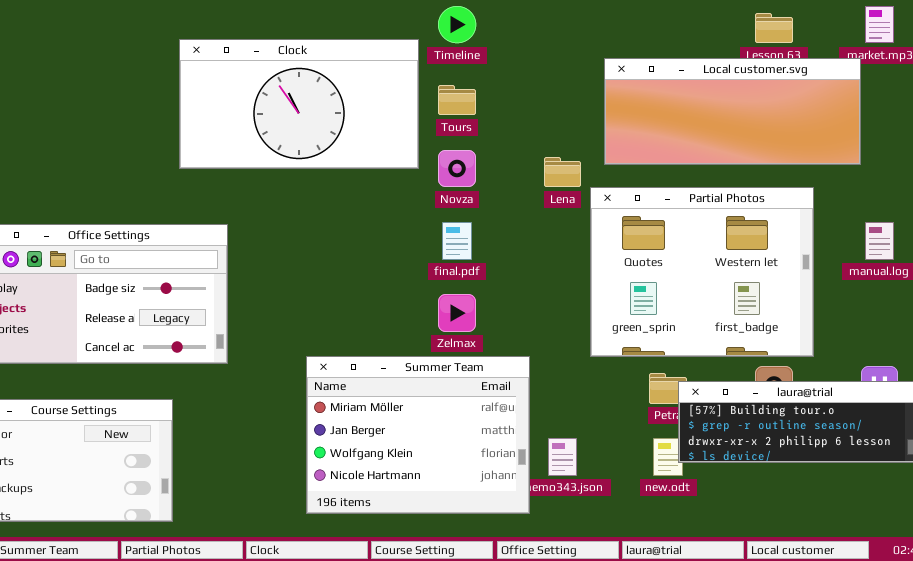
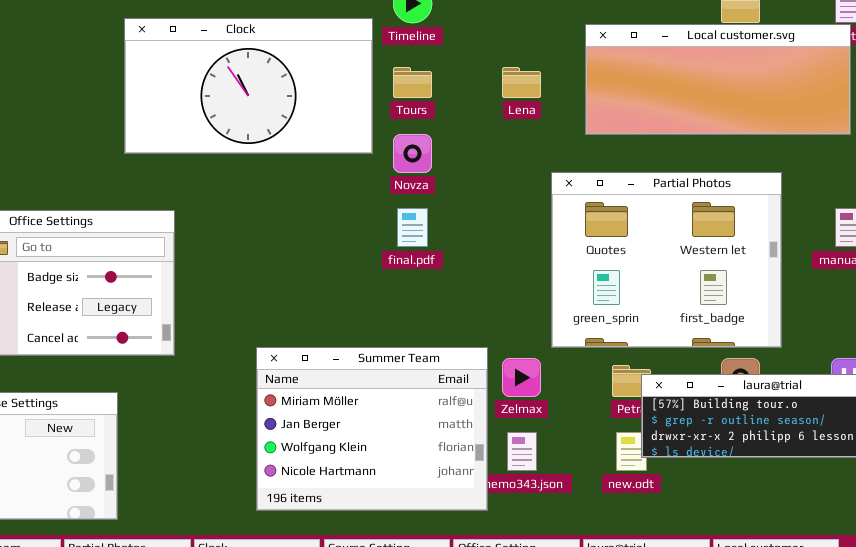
Local customer.svg: [604,58,861,165] -> [585,24,851,135], moved
Lena: [544,157,581,187] -> [502,67,541,98], moved
Zelmax: [438,294,476,332] -> [502,358,541,397], moved

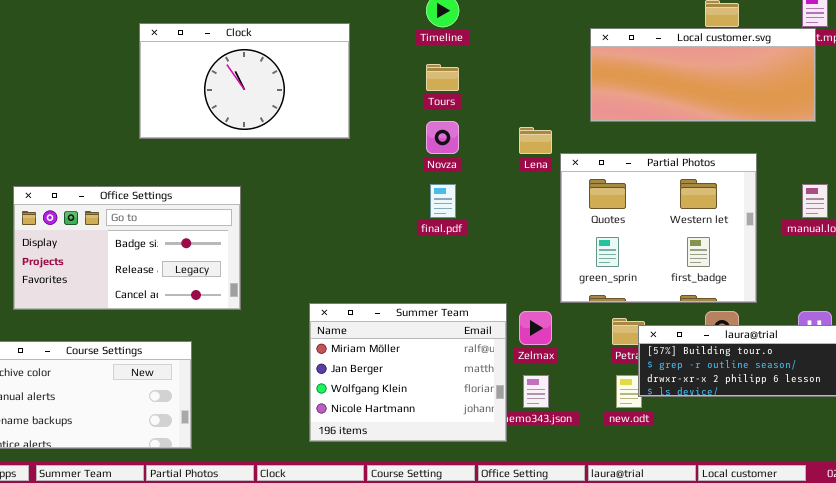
Clock: [124,18,373,154] -> [139,23,350,139], moved
Lena: [502,67,541,98] -> [519,127,552,154], moved

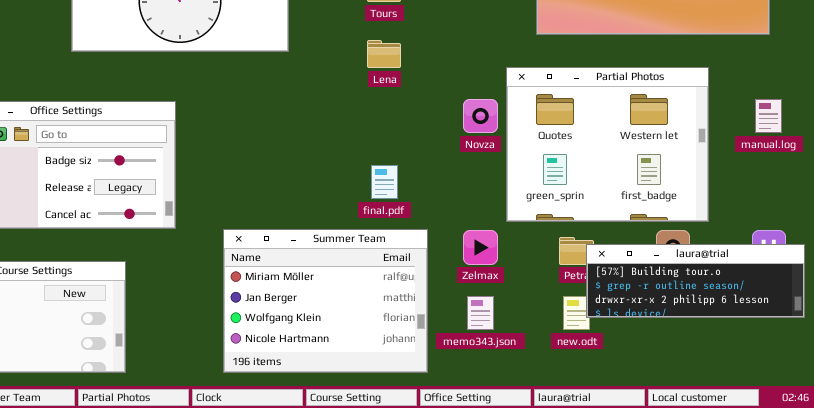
Novza: [426,121,459,154] -> [463,99,498,133], moved
Lena: [519,127,552,154] -> [367,40,401,68], moved
final.pdf: [430,184,456,218] -> [371,165,398,199], moved
Summer Team: [309,303,507,442] -> [223,229,428,373], moved

